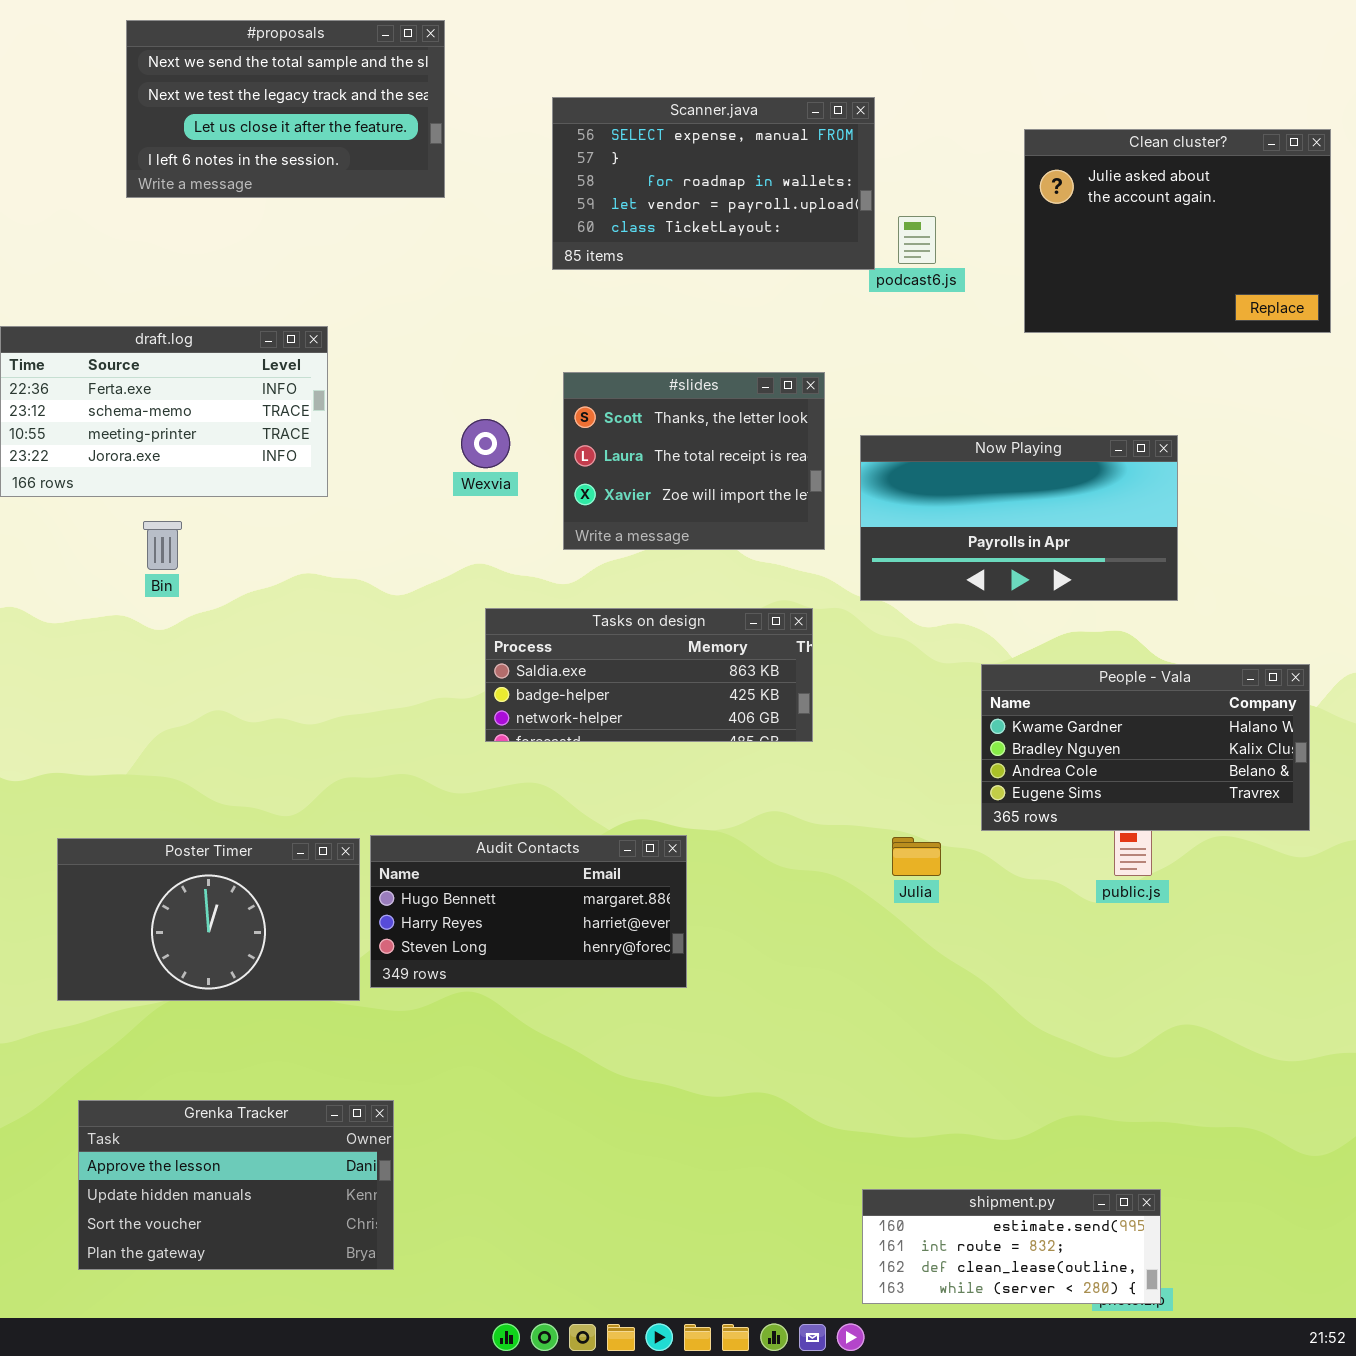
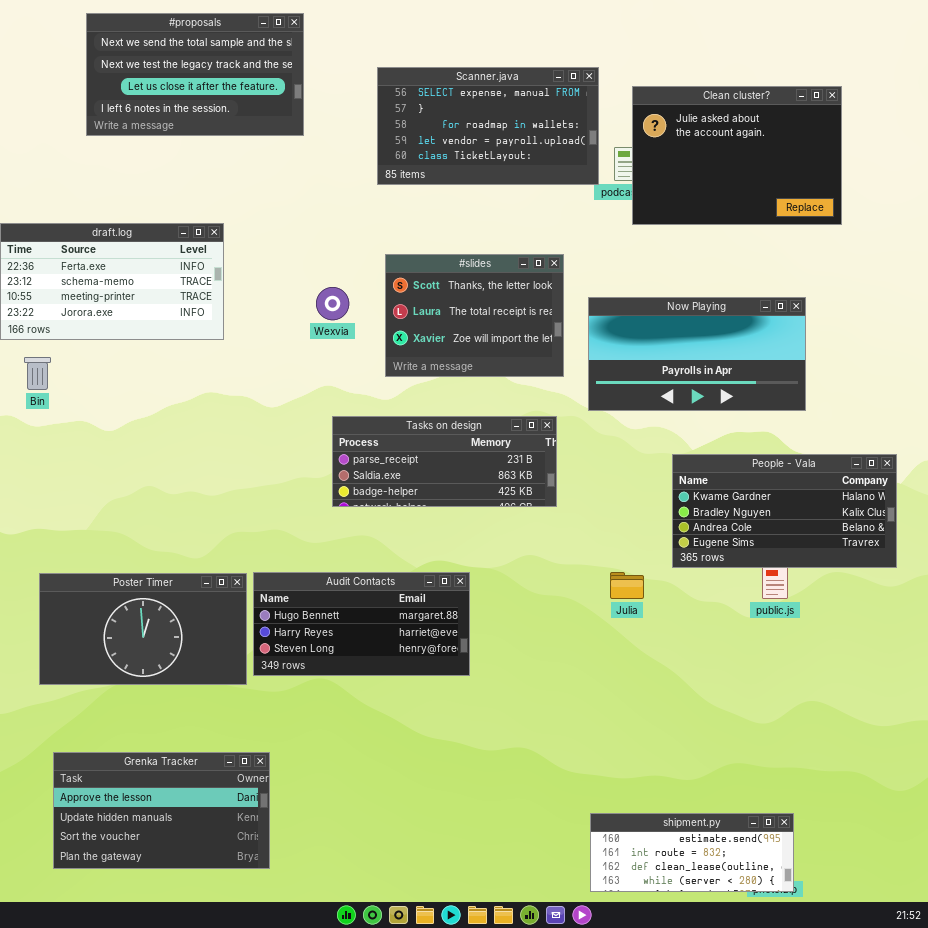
Clean cluster?: [1024,129,1331,333] -> [632,86,842,225], moved
Bin: [143,521,182,570] -> [24,357,51,390], moved
Tasks on design: [485,608,813,742] -> [332,416,557,507], scrolled up 1 row

